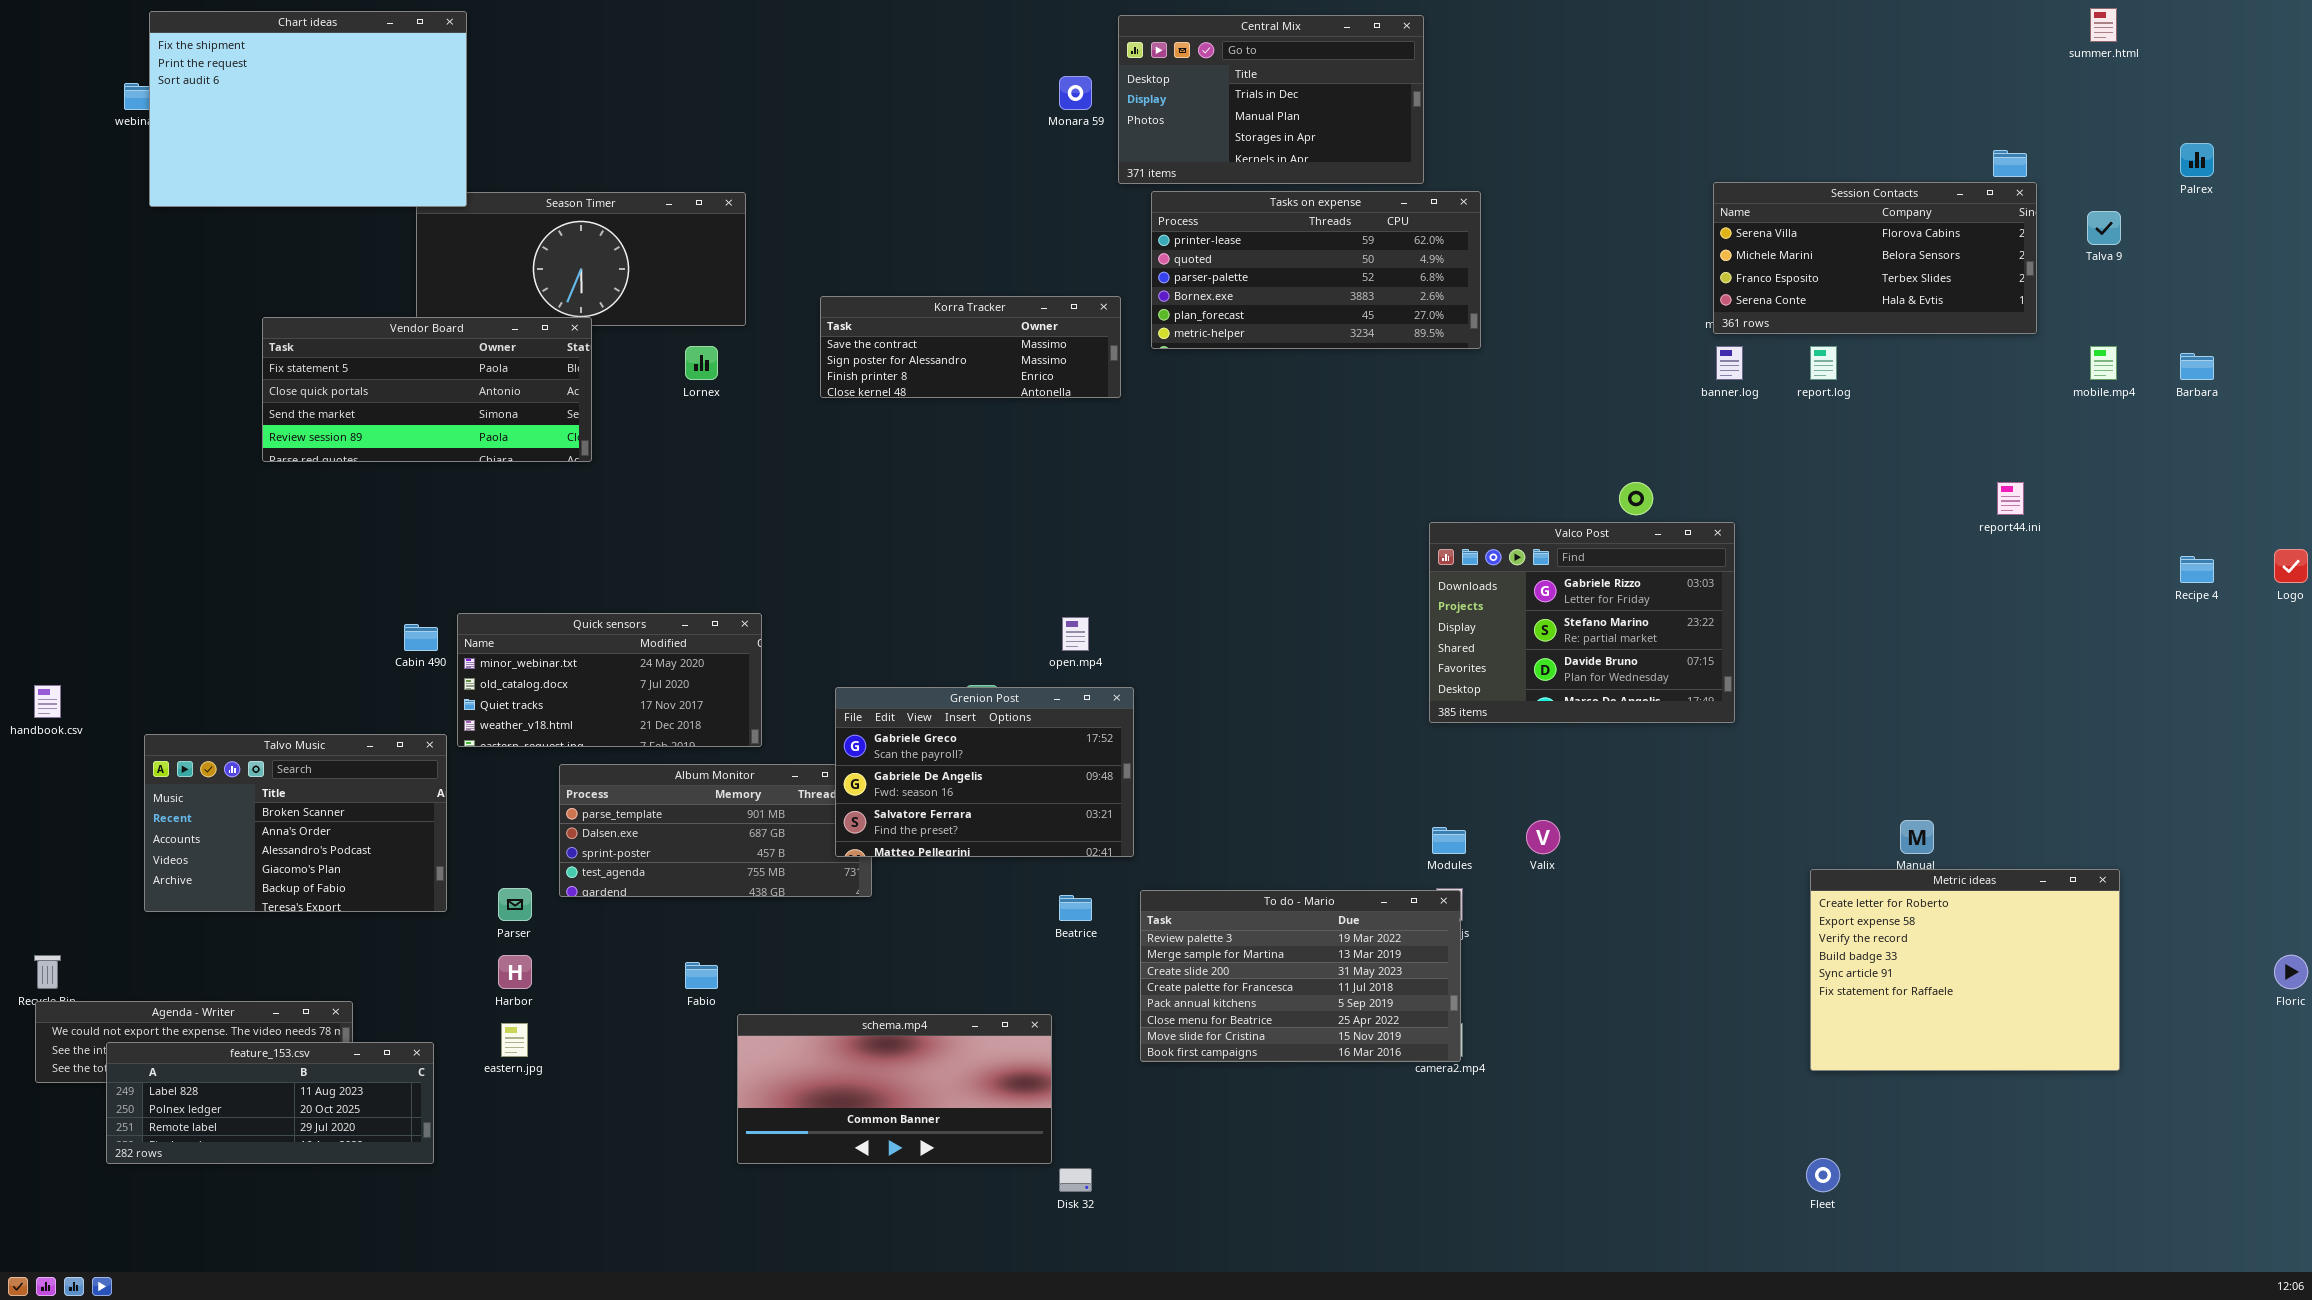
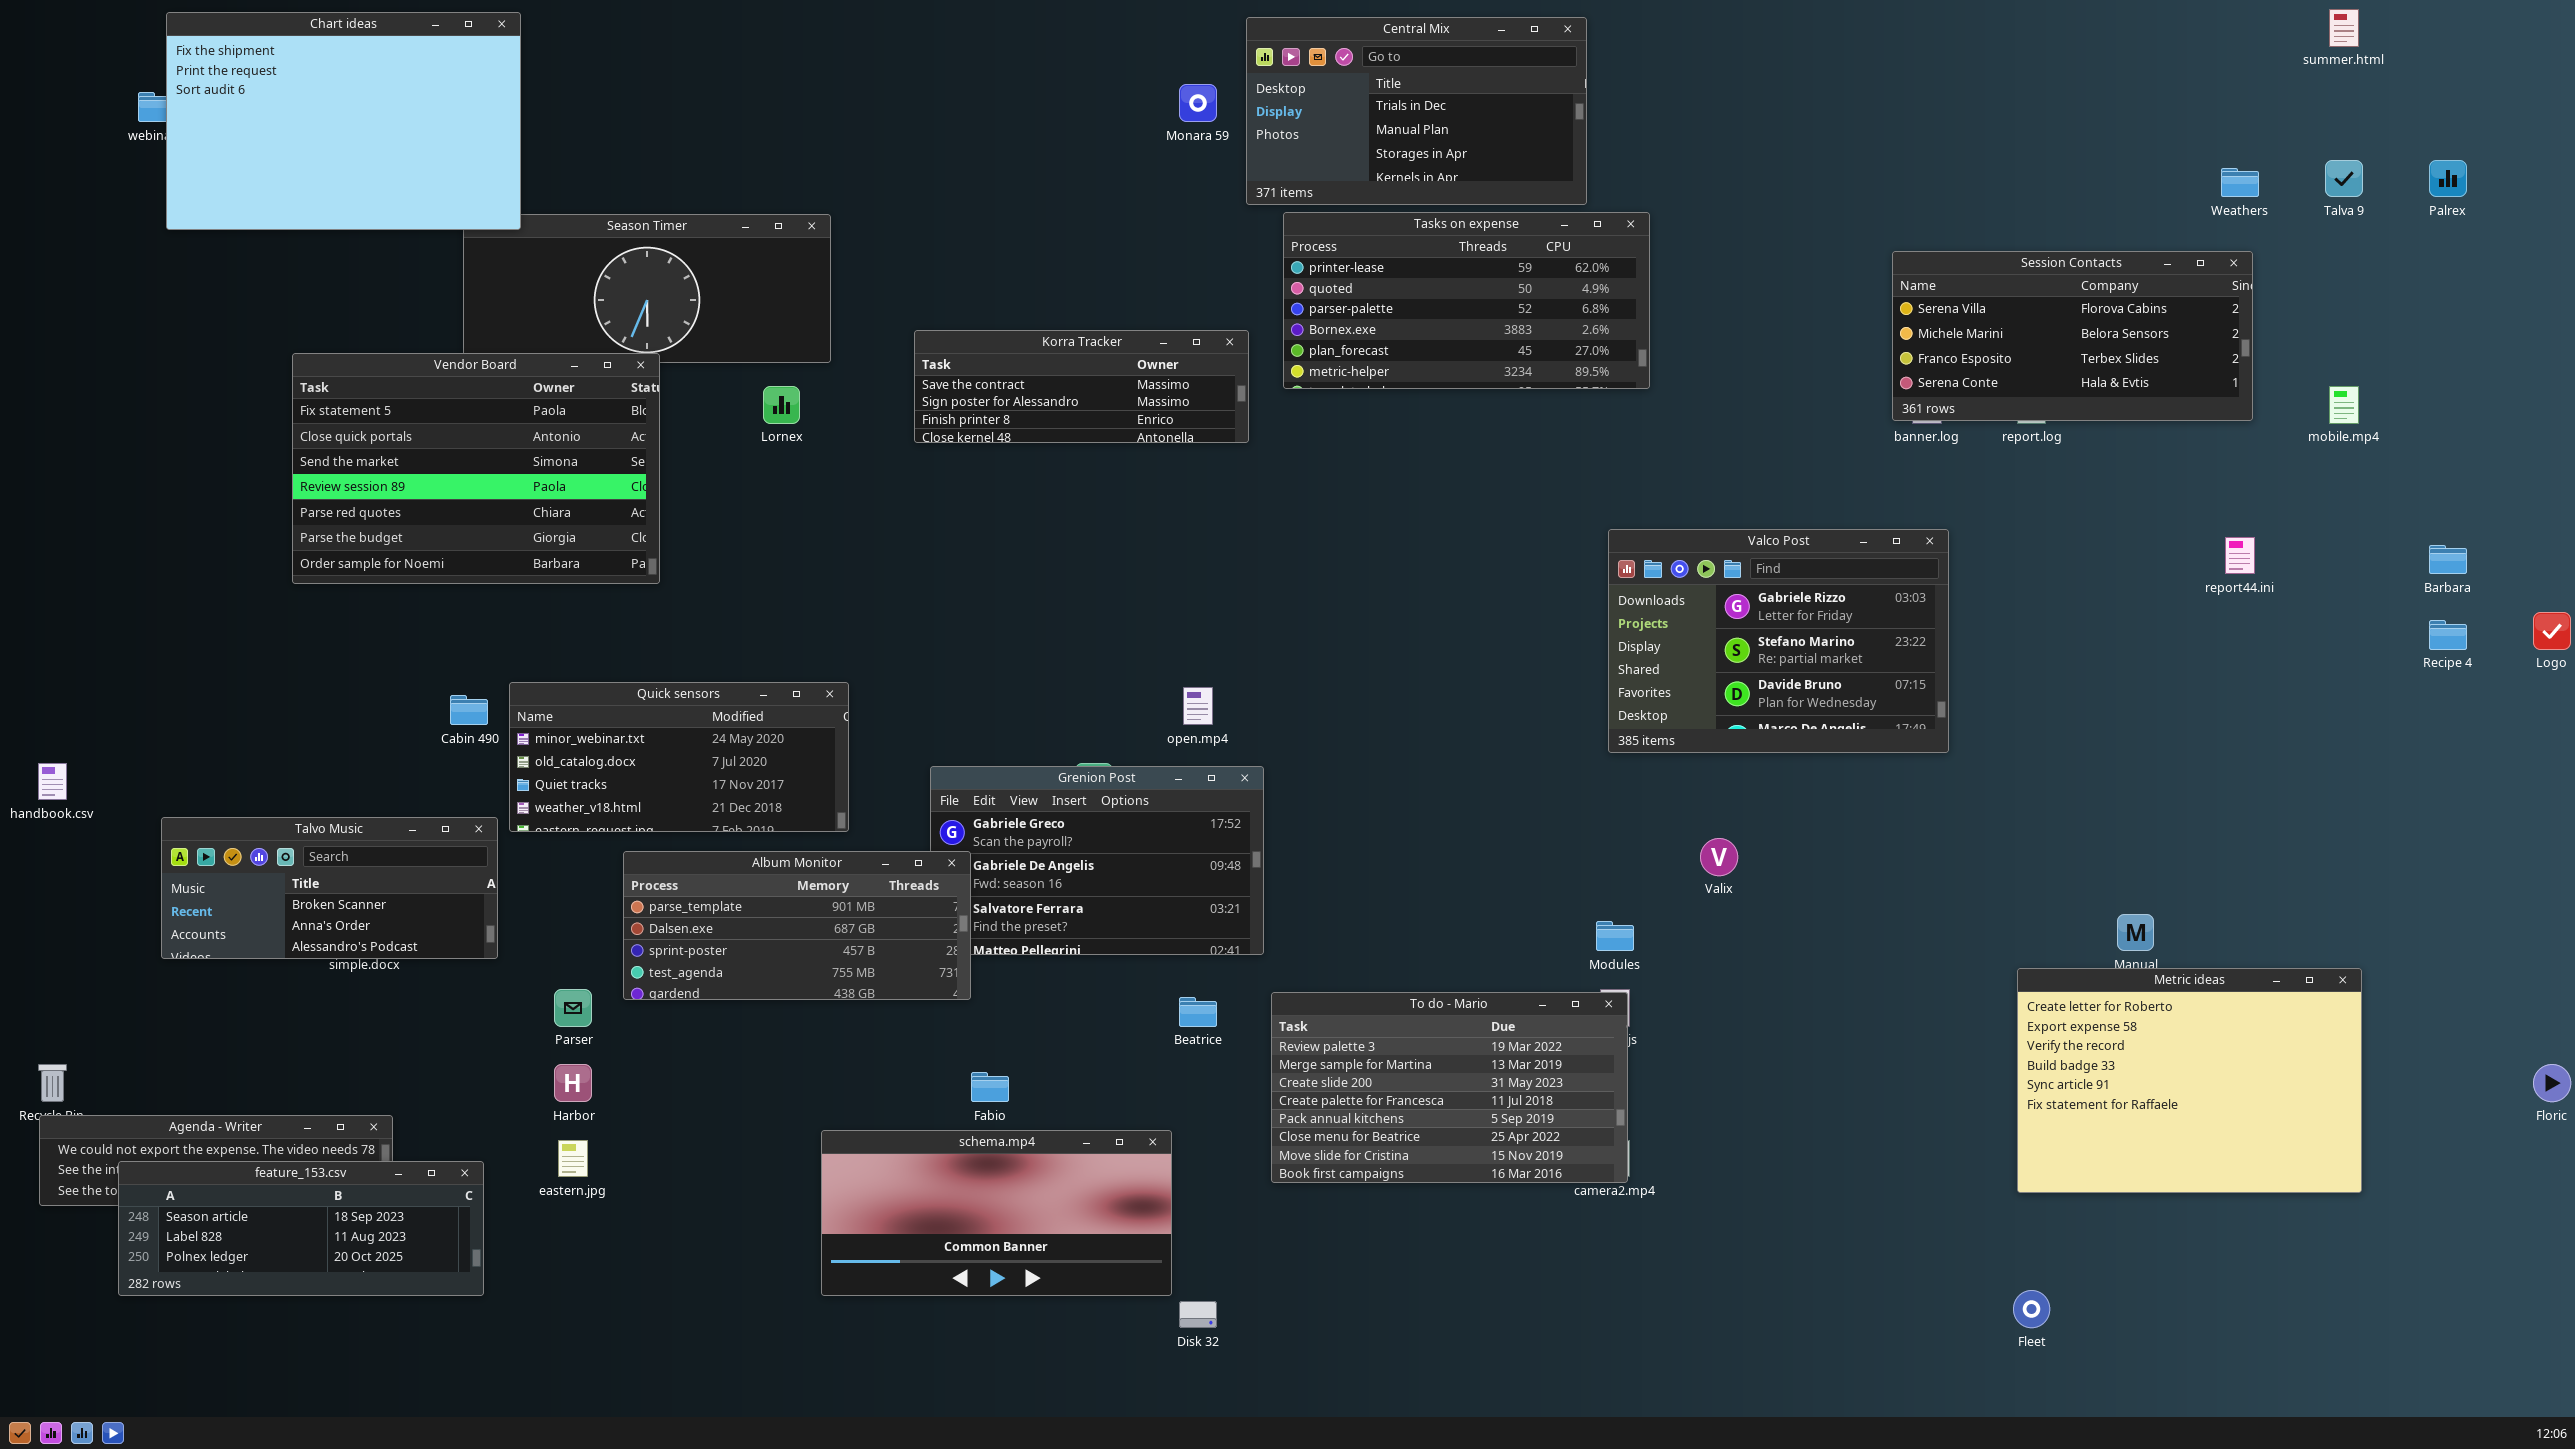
Session Contacts: [1713,182,2037,334] -> [1892,251,2253,421], moved
Talva 9: [2087,211,2121,245] -> [2325,160,2363,197], moved
Vendor Board: [262,317,592,462] -> [292,353,660,584], resized
Barbara: [2180,353,2214,380] -> [2429,545,2467,574], moved
Valco Post: [1429,522,1735,723] -> [1608,529,1949,753], moved
Talvo Music: [144,734,447,912] -> [161,817,498,959], resized
Album Monitor: [559,764,872,897] -> [623,851,971,1000], raised
Valix: [1526,820,1560,854] -> [1700,838,1738,876], moved
Fabio: [685,962,718,989] -> [971,1072,1009,1102], moved
feature_153.csv: [106,1042,434,1164] -> [118,1161,484,1296], scrolled up 1 row

